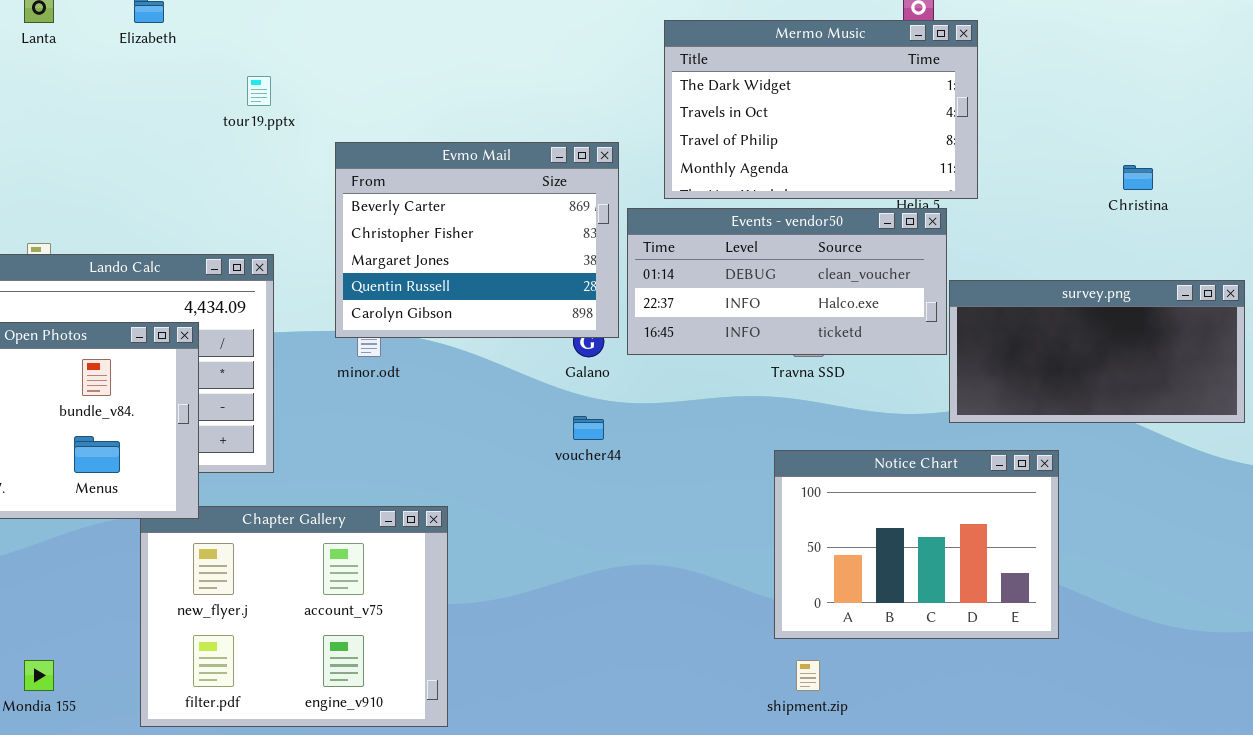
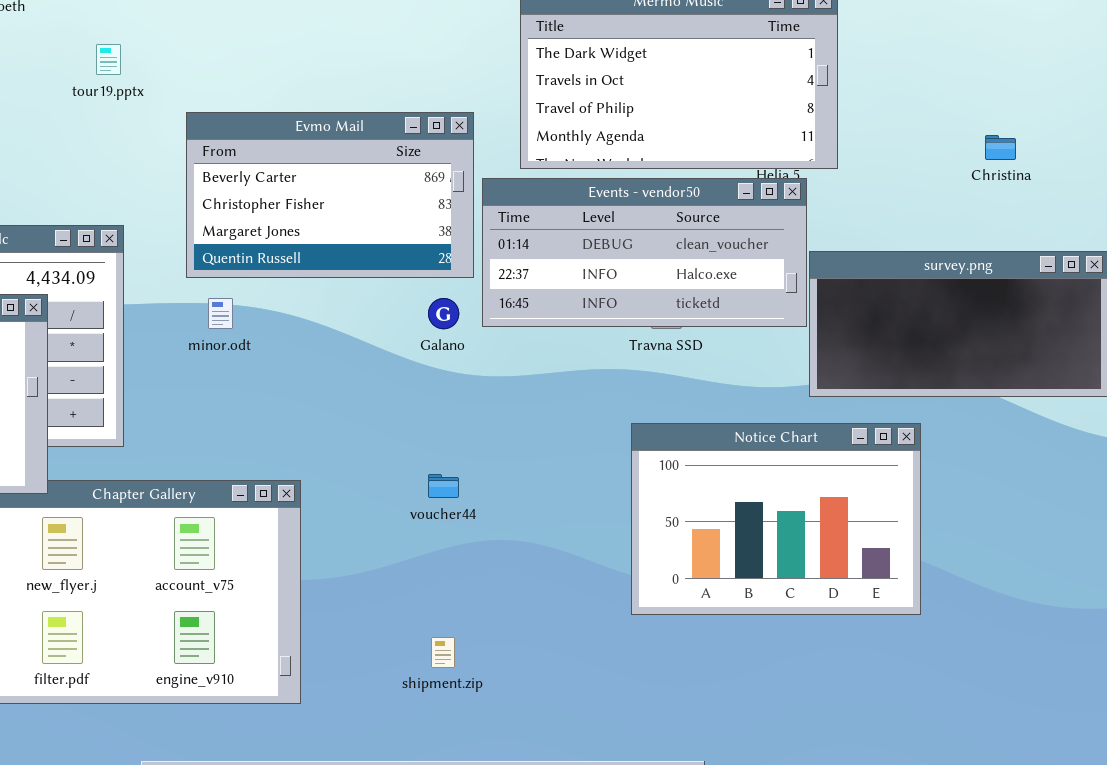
Evmo Mail: [335,142,619,338] -> [186,112,474,278], resized
voucher44: [573,416,604,440] -> [428,474,459,498], moved
shipment.zip: [796,660,820,691] -> [431,637,455,668], moved

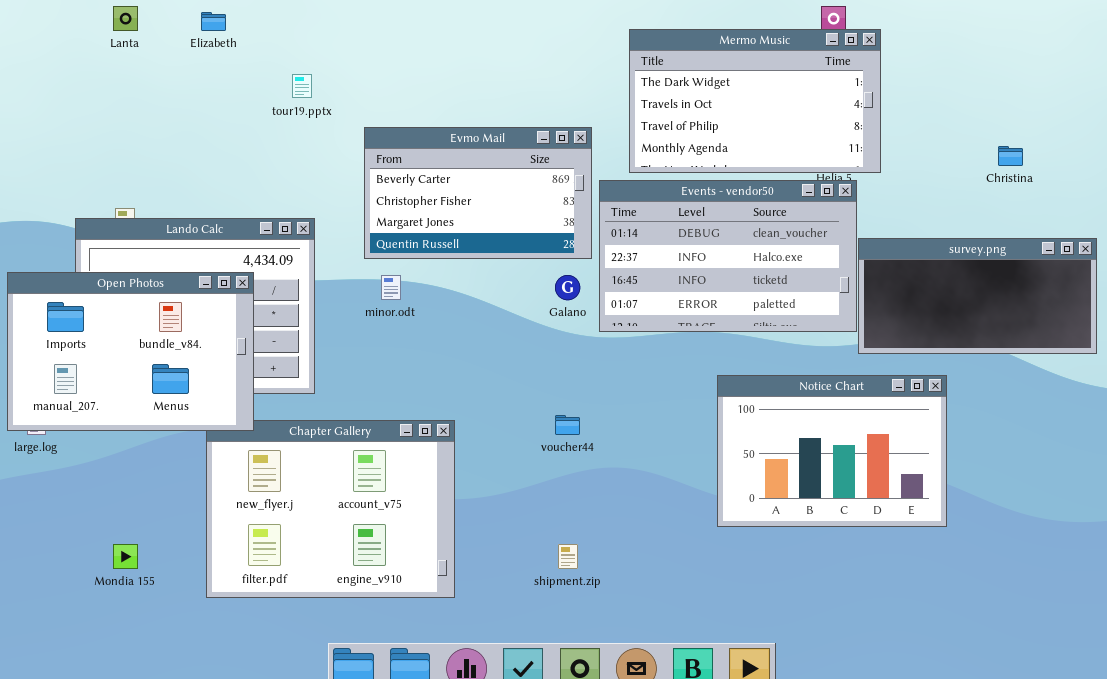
Events - vendor50: [482,178,807,327] -> [599,180,857,332], resized

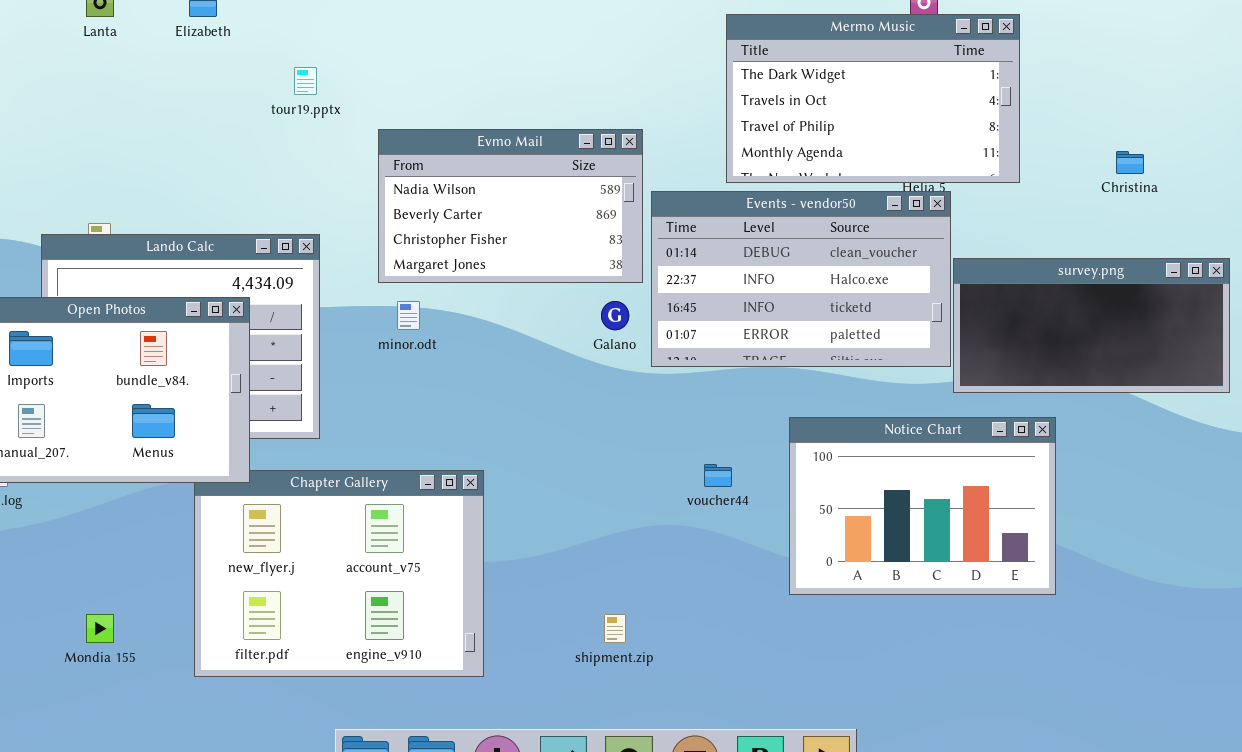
Mermo Music: [629,29,881,173] -> [726,14,1020,183], moved
Evmo Mail: [364,127,592,259] -> [378,129,643,283], scrolled up 1 row
voucher44: [555,415,580,435] -> [704,464,732,487], moved

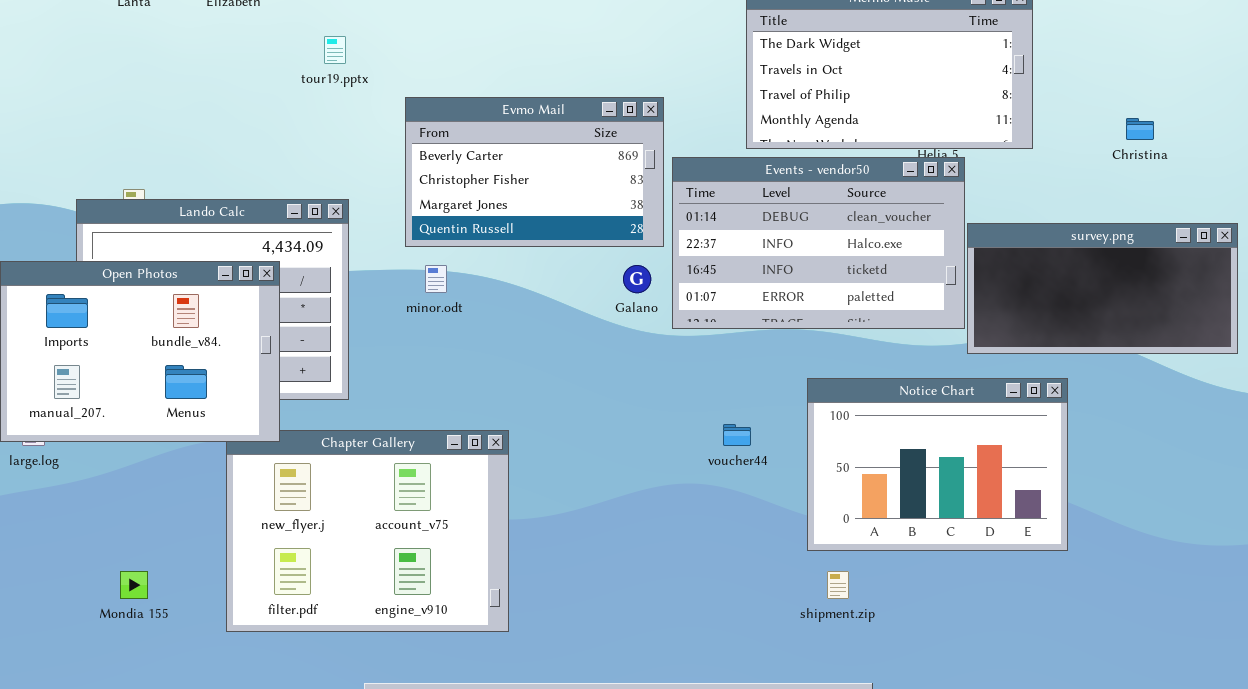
Evmo Mail: [378,129,643,283] -> [405,97,664,247], scrolled down 1 row
shipment.zip: [604,614,626,643] -> [827,571,849,599], moved

